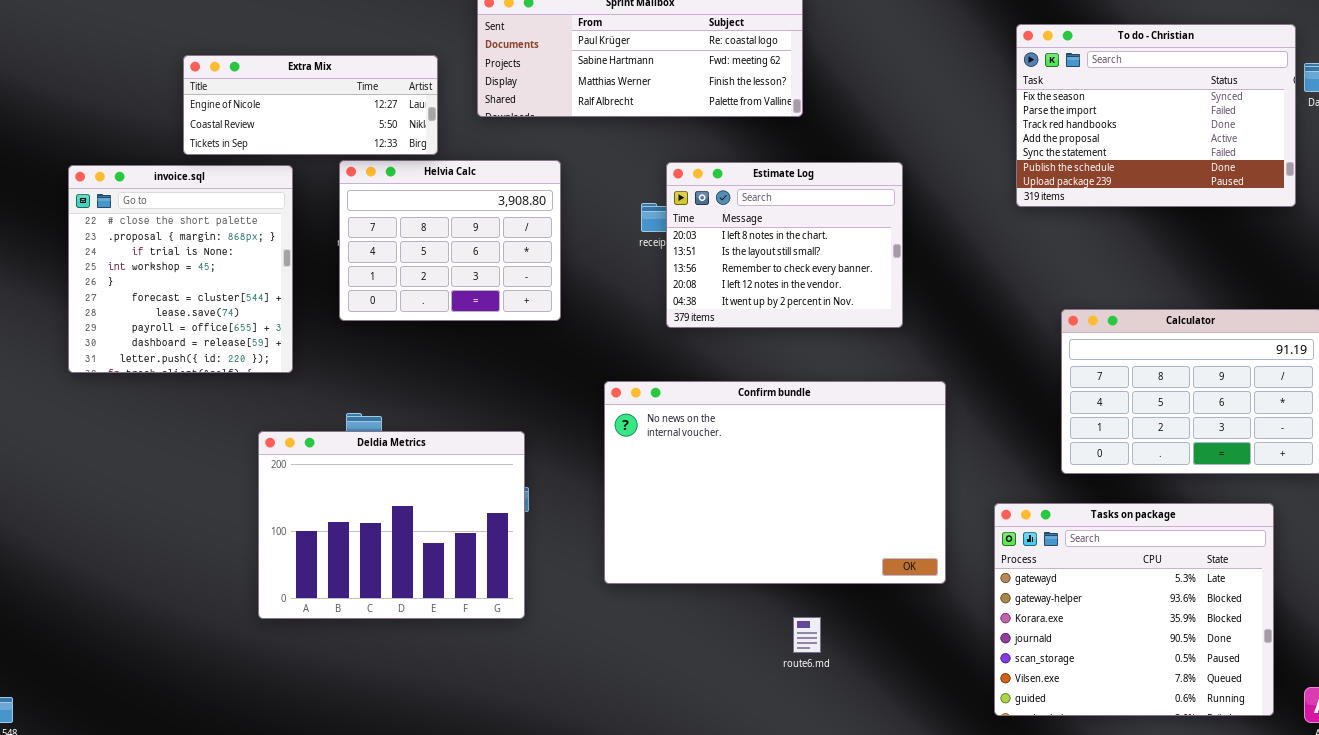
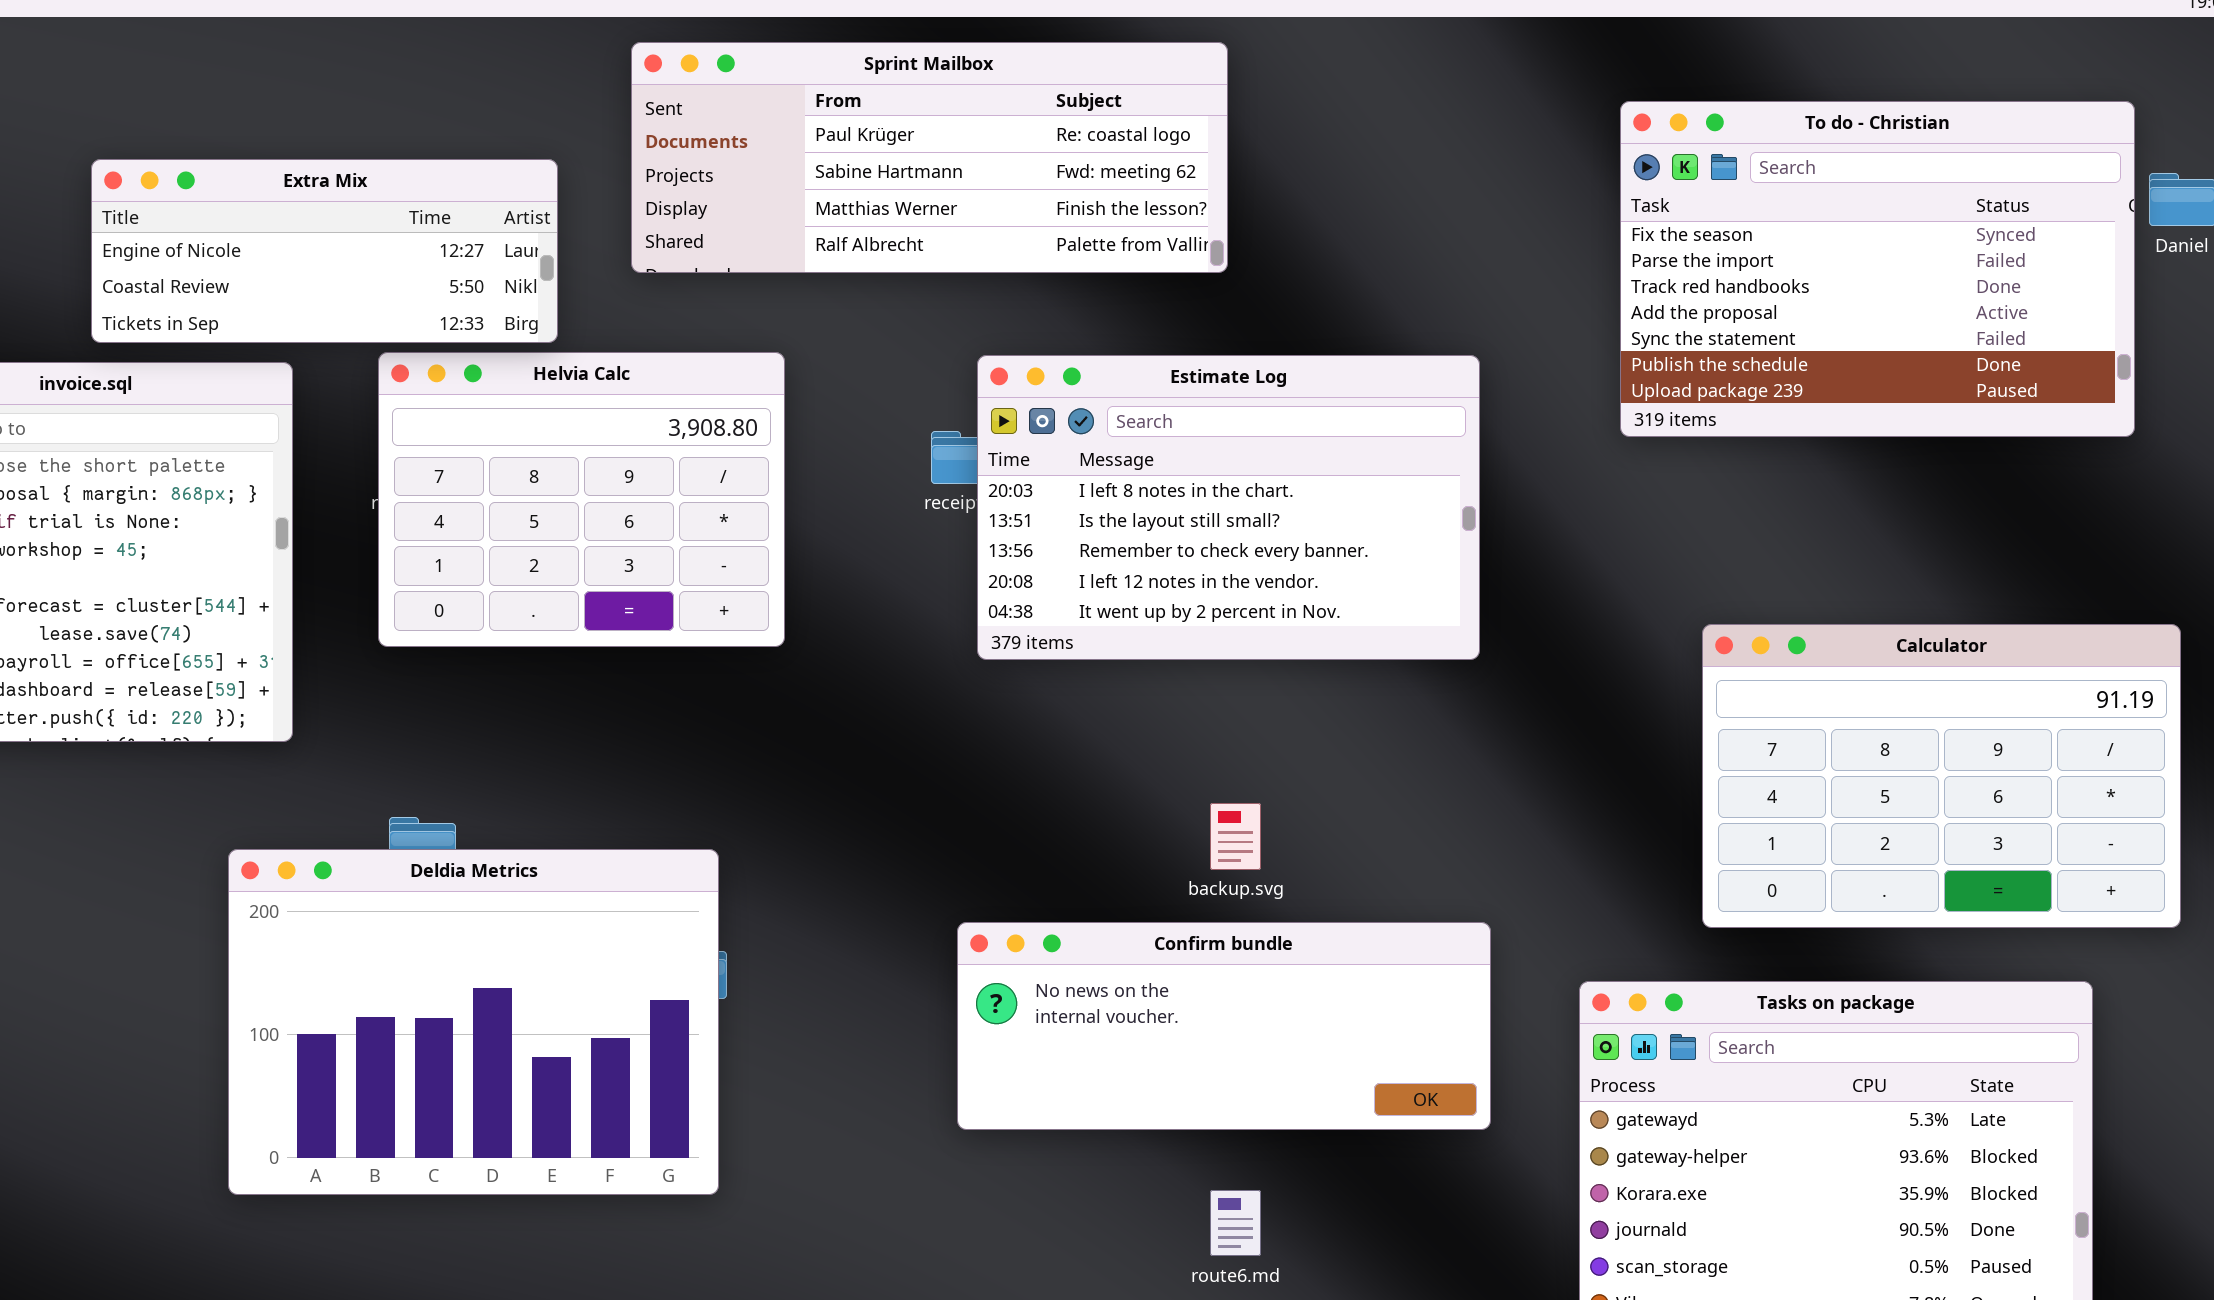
Estimate Log: [666,162,903,328] -> [977,355,1480,660], resized
Confirm bundle: [604,381,946,584] -> [957,922,1491,1130], resized

